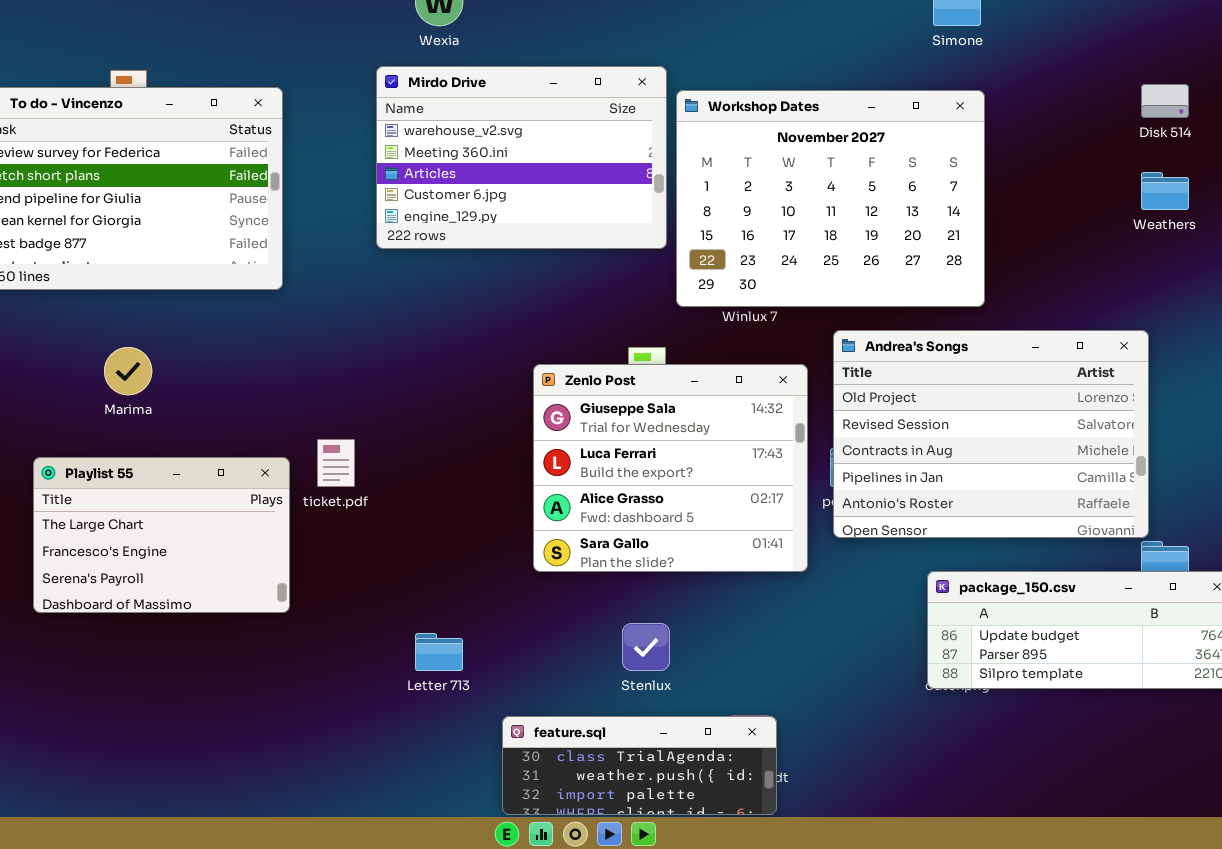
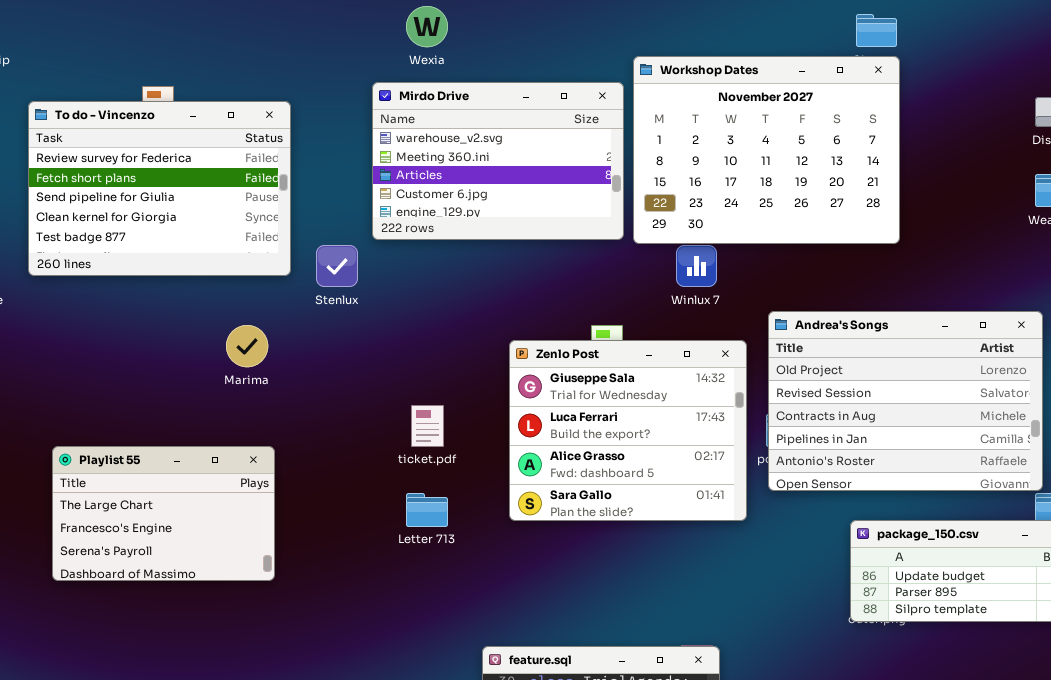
Workshop Dates: [676,90,985,307] -> [633,56,900,244], moved
Marima: [104,347,152,395] -> [226,325,268,367], moved
ticket.pdf: [317,439,355,487] -> [411,405,444,447], moved
Playlist 55: [33,457,290,613] -> [52,446,275,581], moved
Stenlux: [622,623,670,671] -> [316,245,358,287], moved
Letter 713: [415,633,463,671] -> [406,493,448,527], moved

